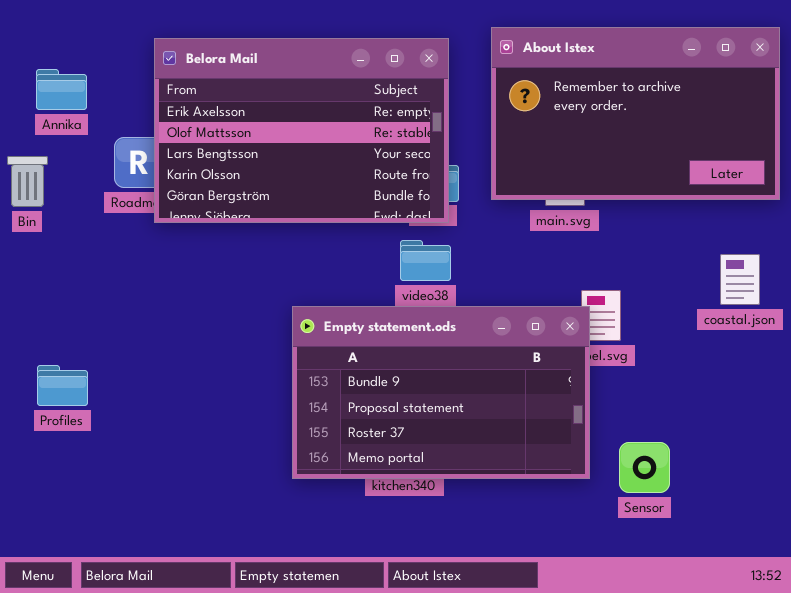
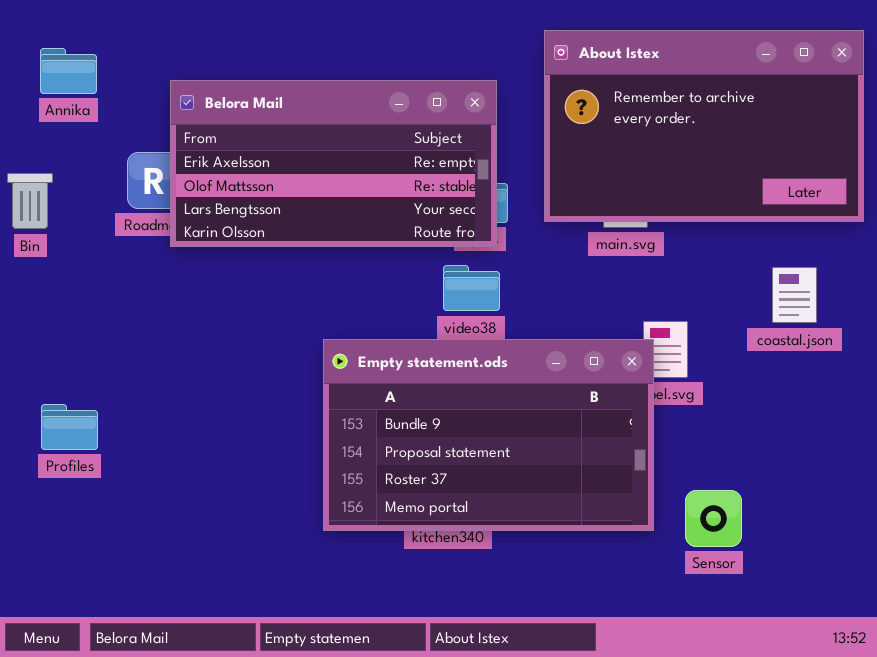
Belora Mail: [154,38,449,223] -> [170,80,497,247], resized
Annika: [36,69,87,110] -> [40,48,97,94], moved
coastal.json: [720,254,760,305] -> [772,267,817,323], moved

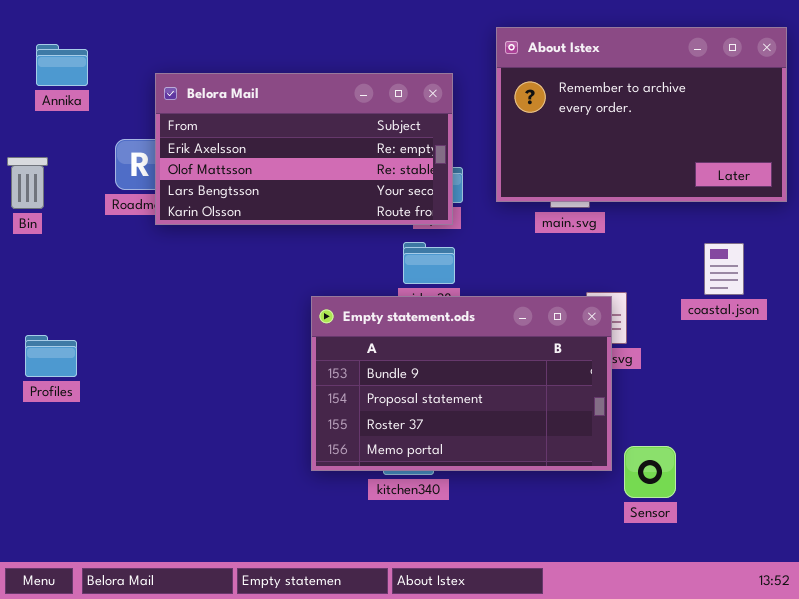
Empty statement.ods: [323,339,654,531] -> [311,296,612,471], moved
Profiles: [41,404,98,450] -> [25,335,77,377], moved

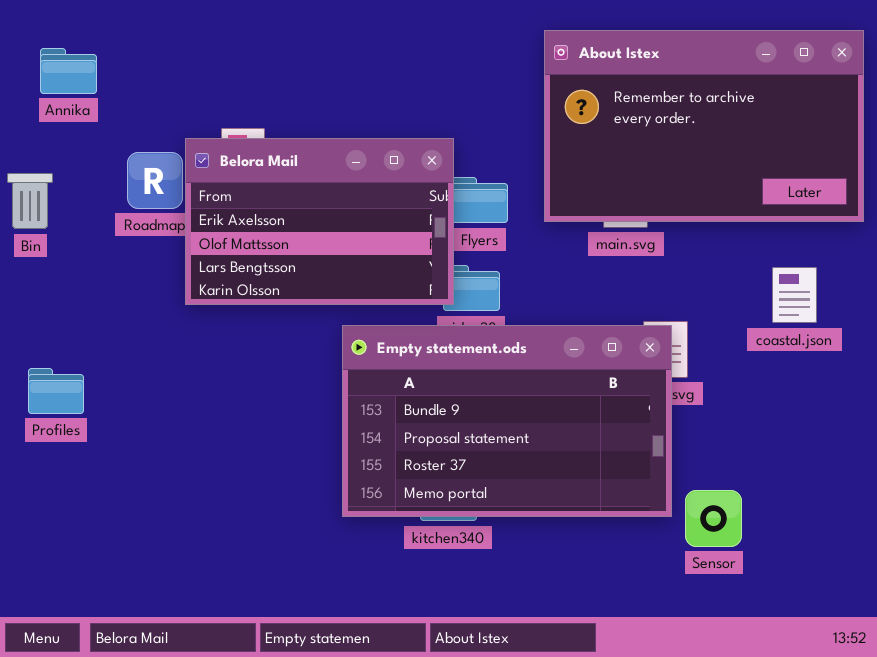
Belora Mail: [155,73,453,225] -> [185,138,454,305], moved, resized

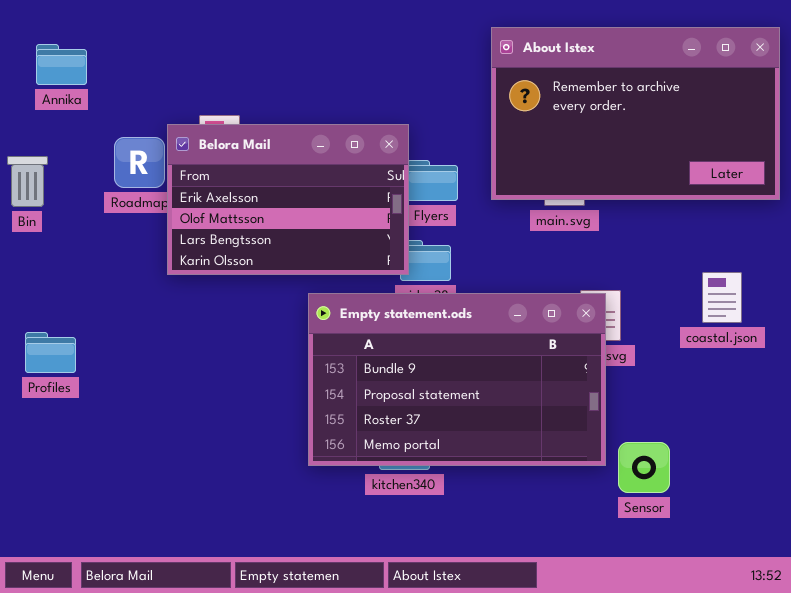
coastal.json: [772,267,817,323] -> [702,272,742,323], moved

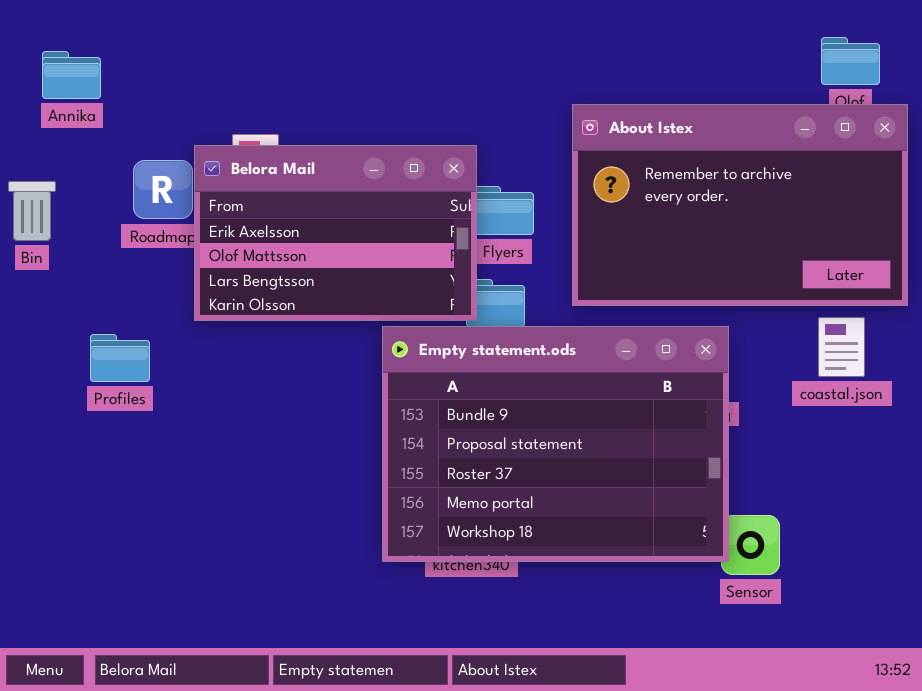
About Istex: [491,27,780,200] -> [572,104,908,306], moved
Empty statement.ods: [308,293,606,466] -> [382,326,729,562], moved, resized
Profiles: [25,332,76,373] -> [90,334,150,382], moved

